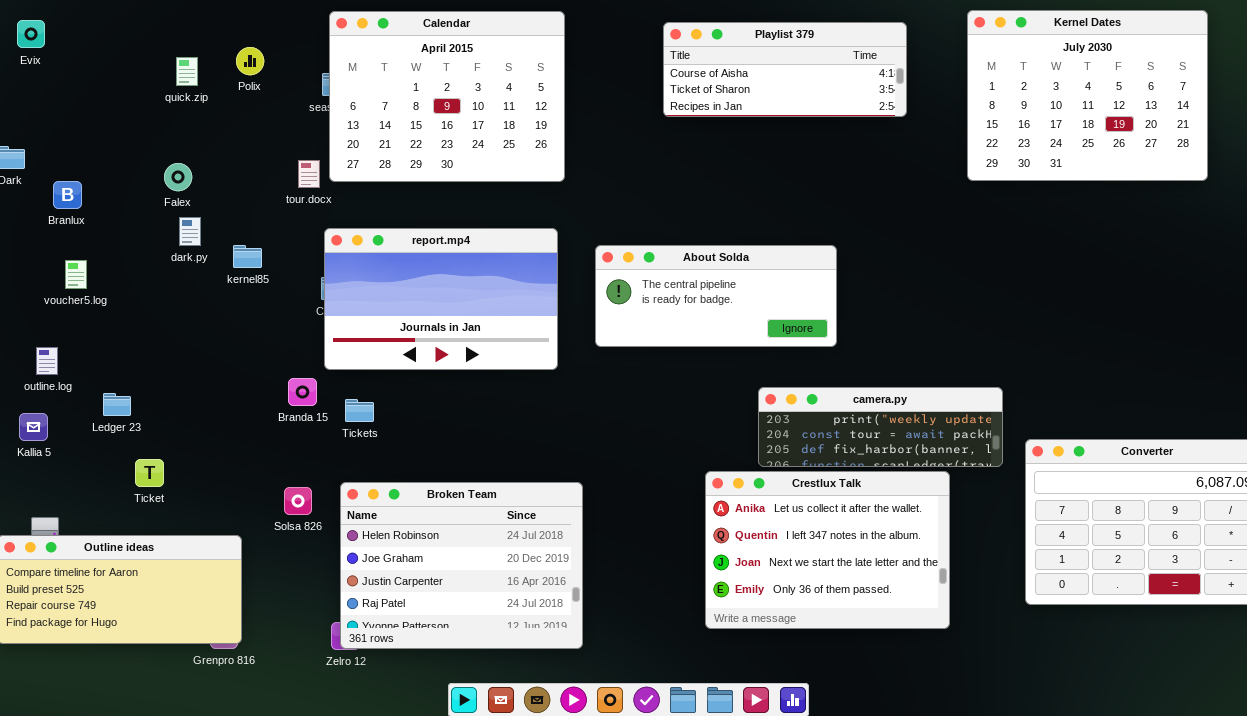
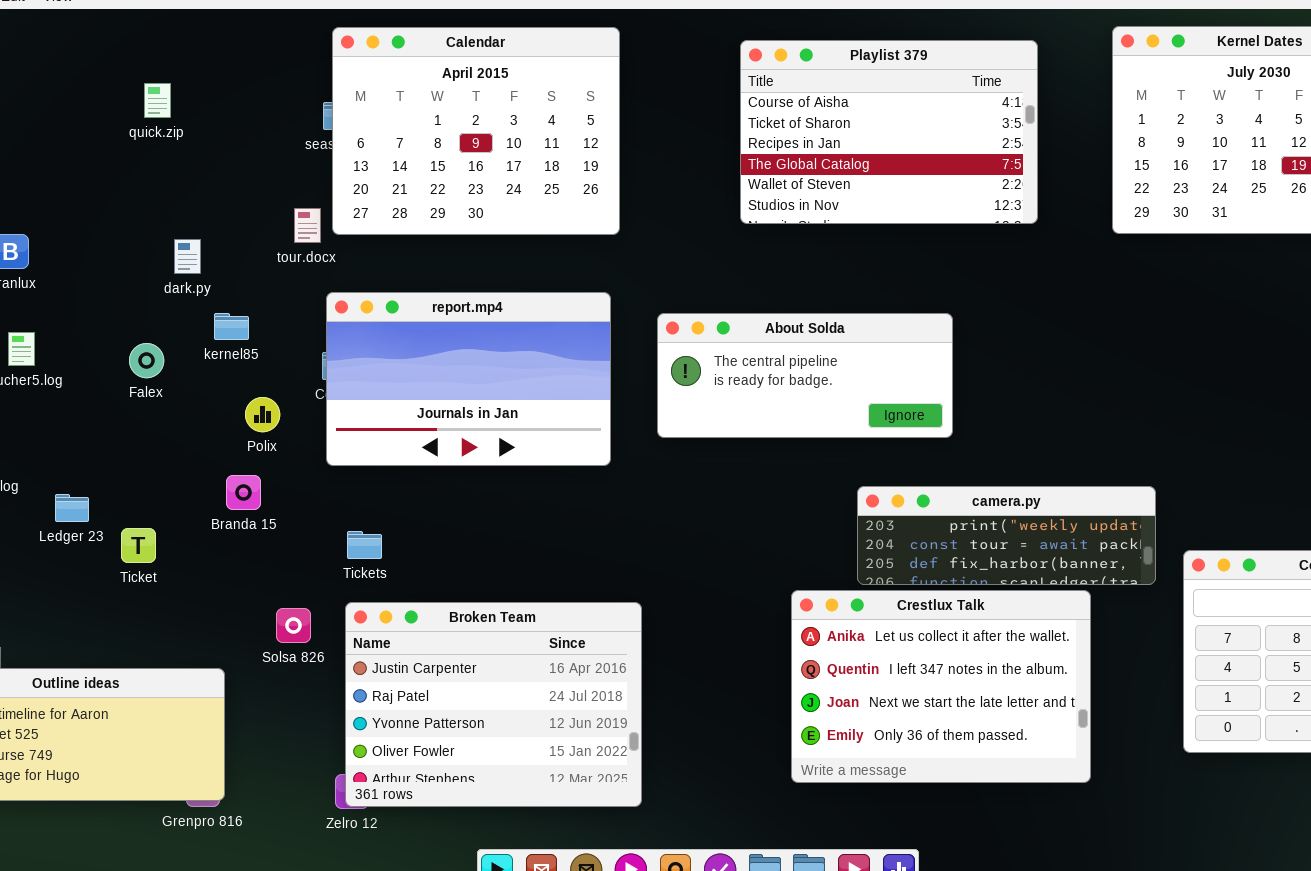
Playlist 379: [663,22,907,117] -> [740,40,1038,224], resized
Polix: [236,47,264,75] -> [245,397,280,432], moved
Falex: [164,163,192,191] -> [129,343,164,378], moved
dark.py: [179,217,201,246] -> [174,239,201,274], moved
Branda 15: [288,378,317,406] -> [226,475,261,510], moved
Tickets: [345,399,374,422] -> [347,531,382,559], moved
Ticket: [135,459,164,487] -> [121,528,156,563], moved
Broken Team: [340,482,583,649] -> [345,602,642,807], scrolled down 2 rows

